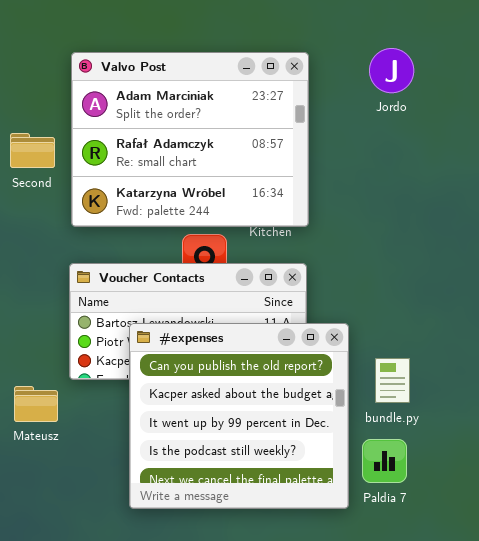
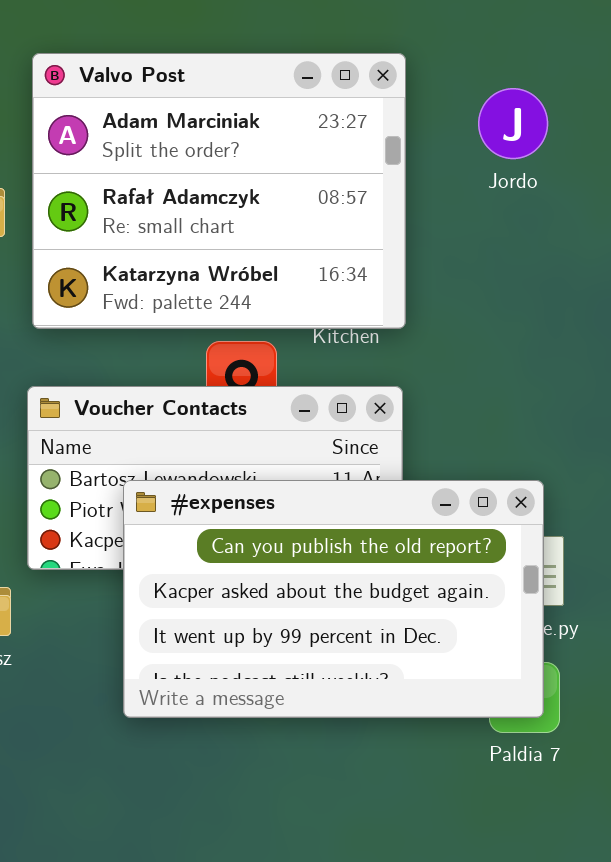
Jordo: [369,48,414,93] -> [478,88,548,159], moved
#expenses: [129,323,349,509] -> [123,480,544,718], resized

